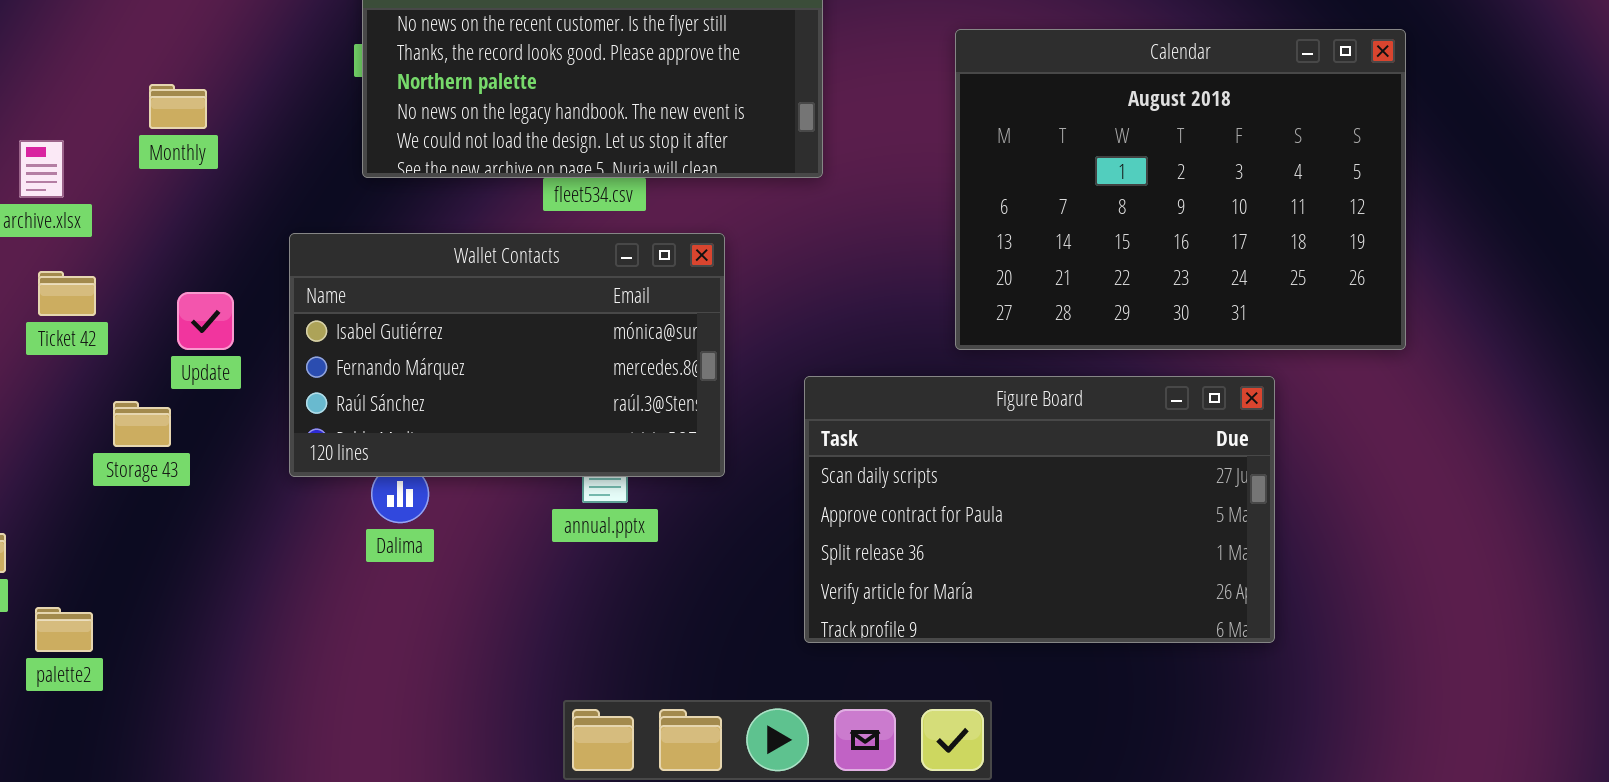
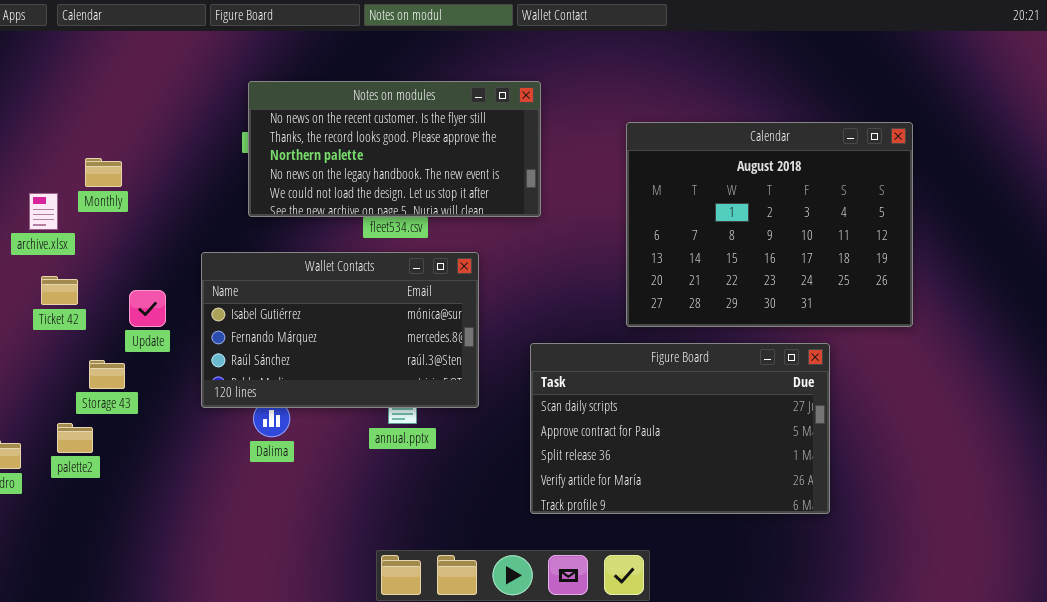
Monthly: [149,84,207,129] -> [85,158,122,187], moved
palette2: [35,607,93,652] -> [57,423,93,453], moved

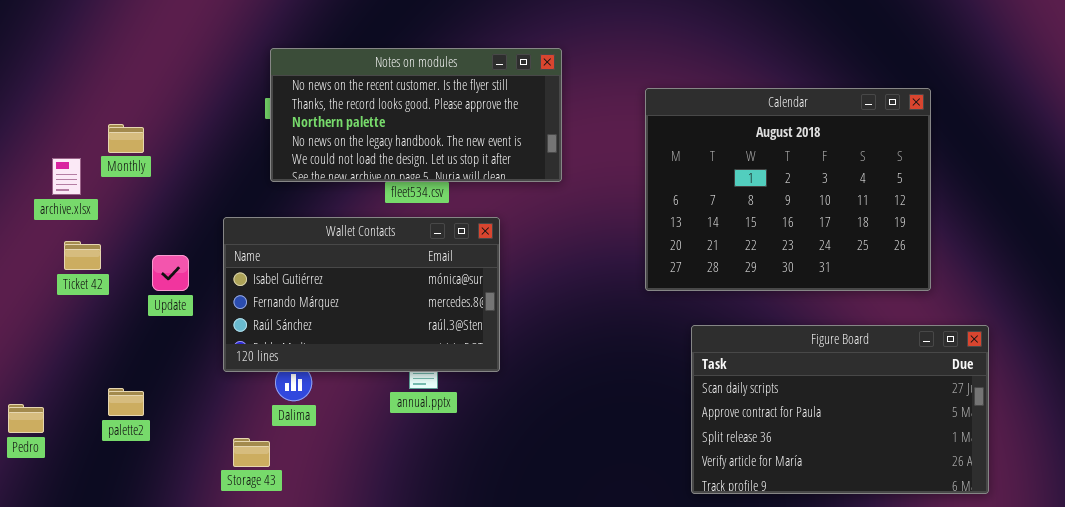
Figure Board: [530,343,830,514] -> [691,325,989,494], moved
Storage 43: [89,360,125,389] -> [233,438,270,467], moved
palette2: [57,423,93,453] -> [108,388,144,416], moved

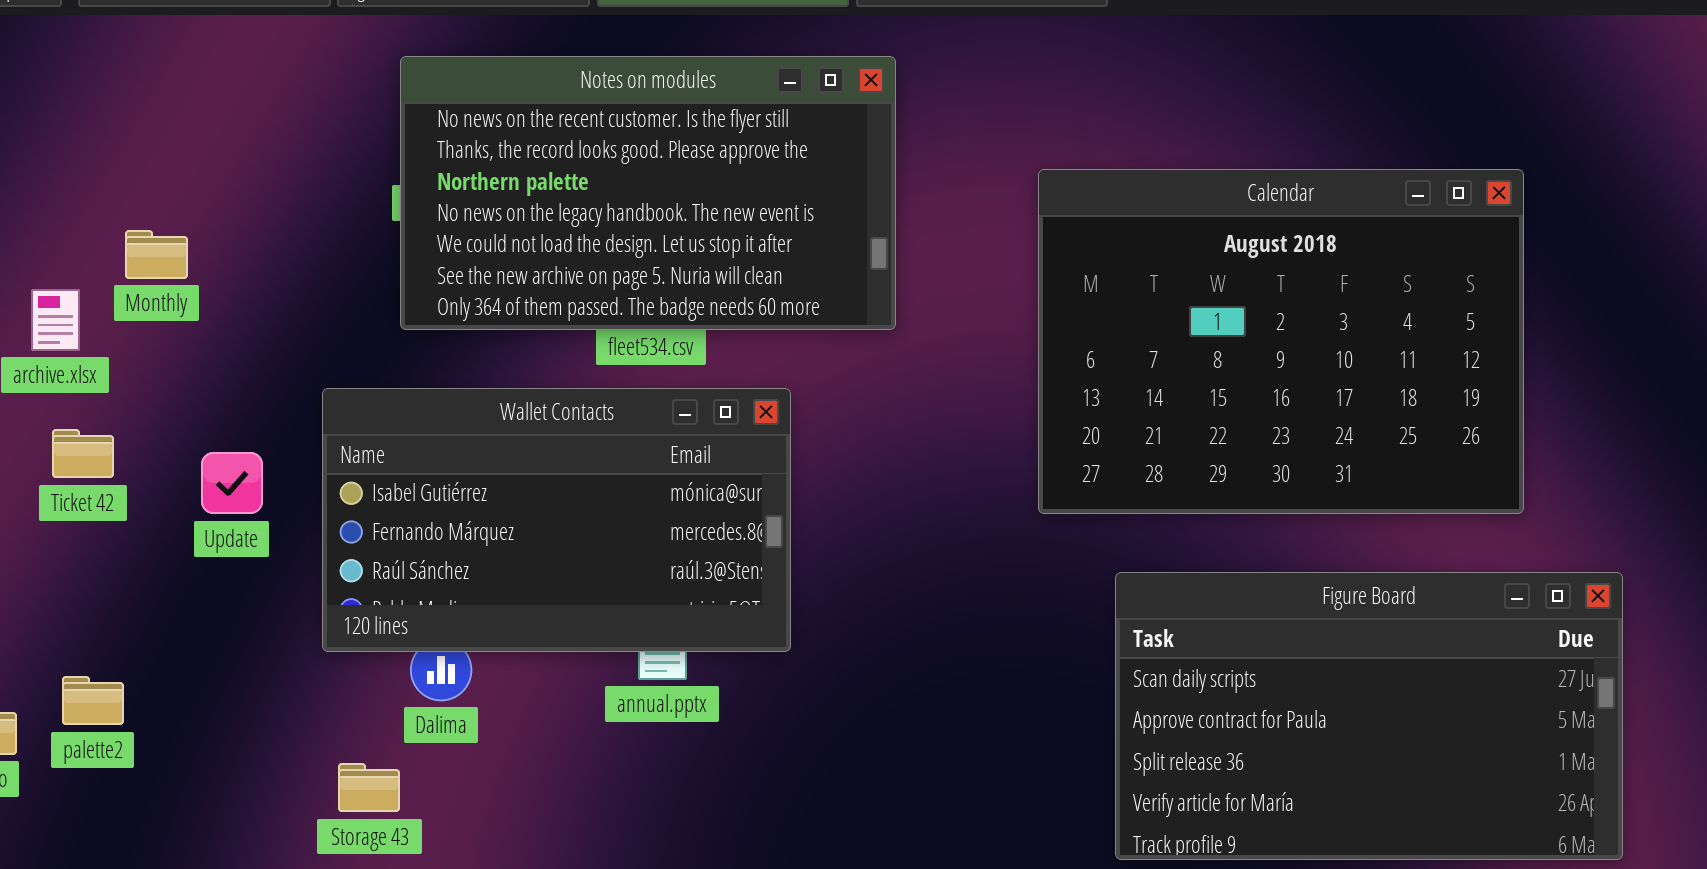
Notes on modules: [270,48,562,182] -> [400,56,896,330], resized
palette2: [108,388,144,416] -> [62,676,124,725], moved

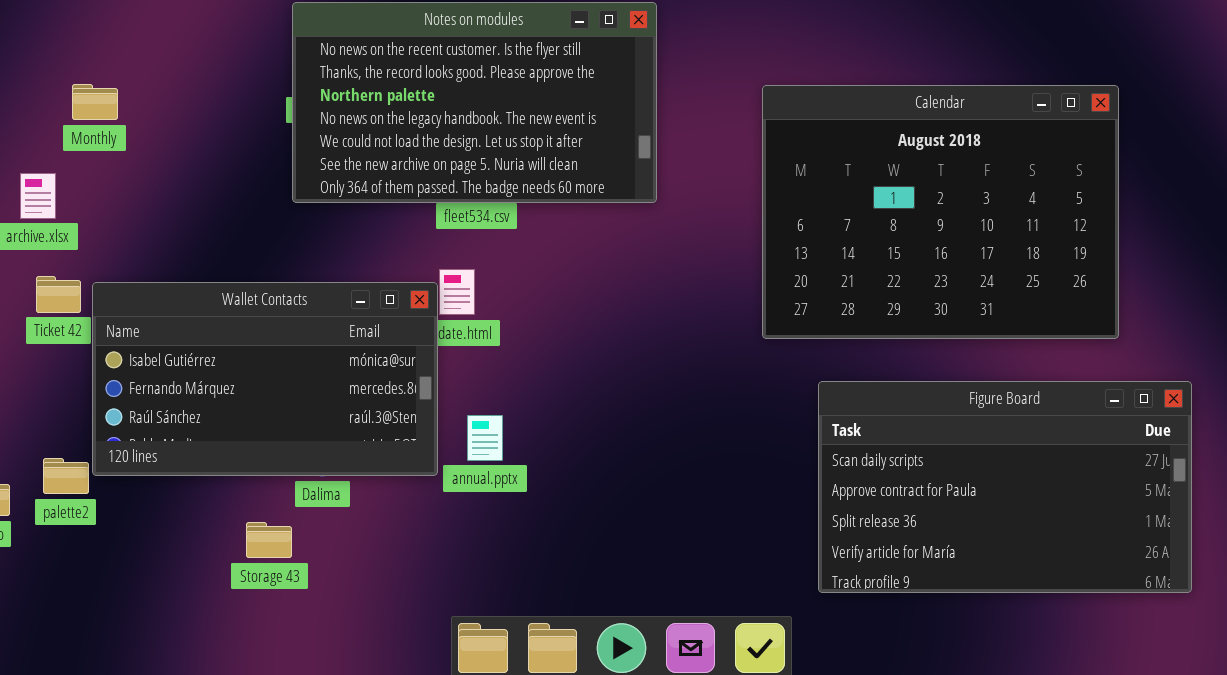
Monthly: [125,230,188,279] -> [72,84,118,120], moved
Wallet Contacts: [322,388,791,652] -> [92,282,438,476], moved

